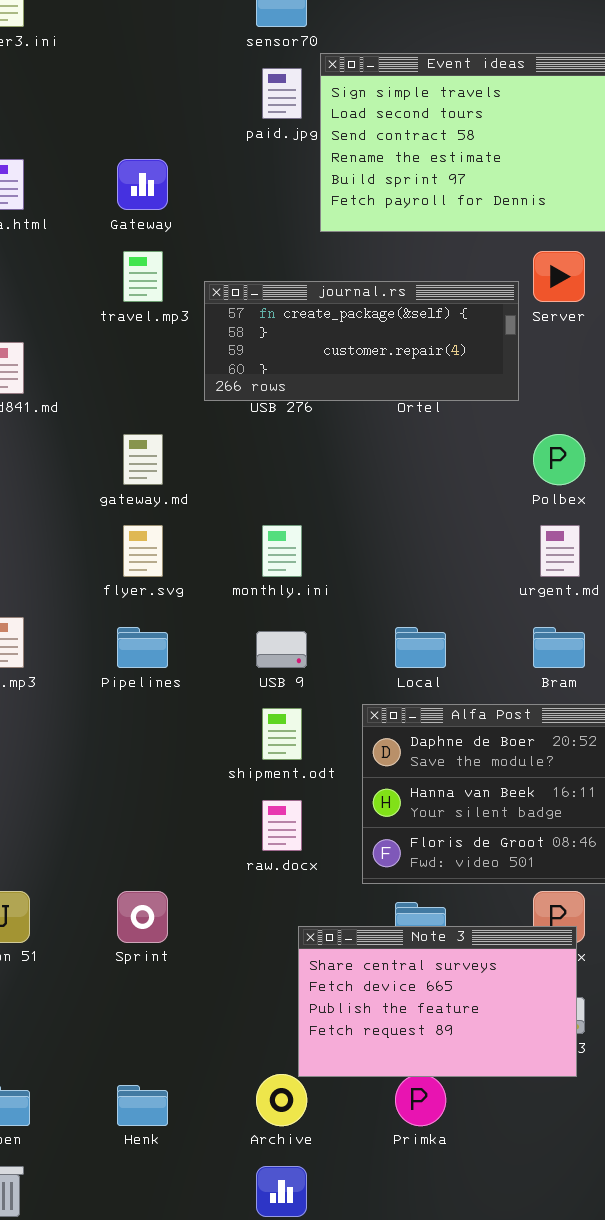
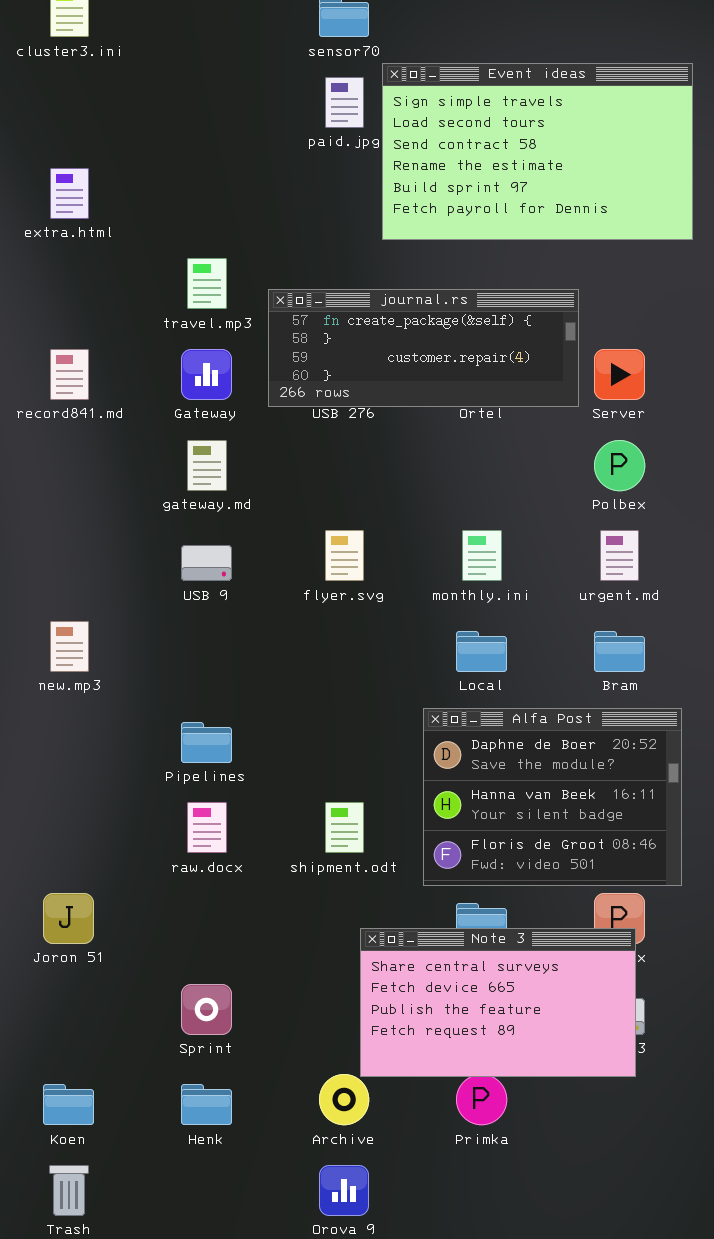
Gateway: [117,159,168,210] -> [181,349,232,400], moved
Server: [533,251,585,302] -> [594,349,645,400], moved
flyer.svg: [123,525,163,577] -> [325,530,364,581], moved
monthly.ini: [262,525,302,577] -> [462,530,502,581], moved
Pipelines: [117,627,168,668] -> [181,722,232,763], moved
USB 9: [256,631,307,668] -> [181,545,232,581], moved
shipment.odt: [262,708,302,760] -> [325,802,364,853], moved
raw.docx: [262,800,302,851] -> [187,802,227,853], moved
Sprint: [117,891,168,943] -> [181,984,232,1035], moved

